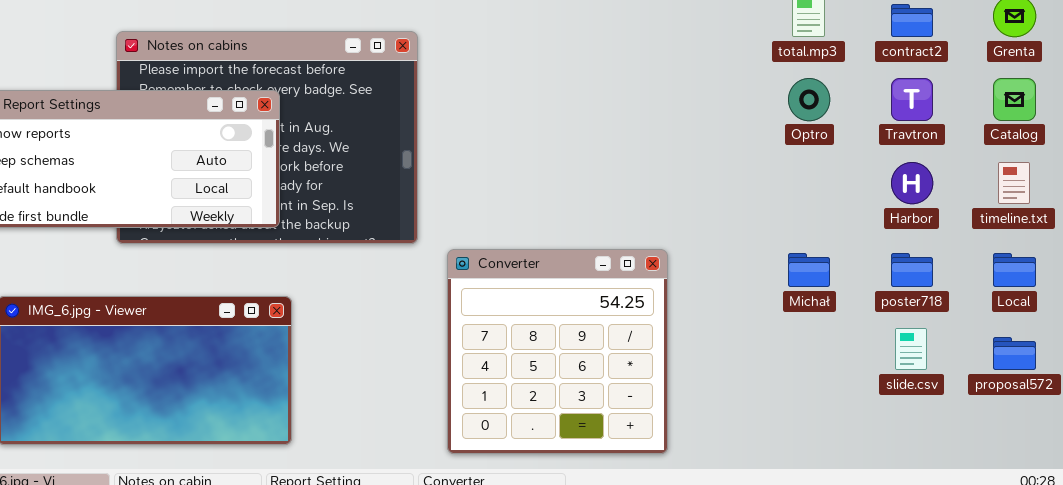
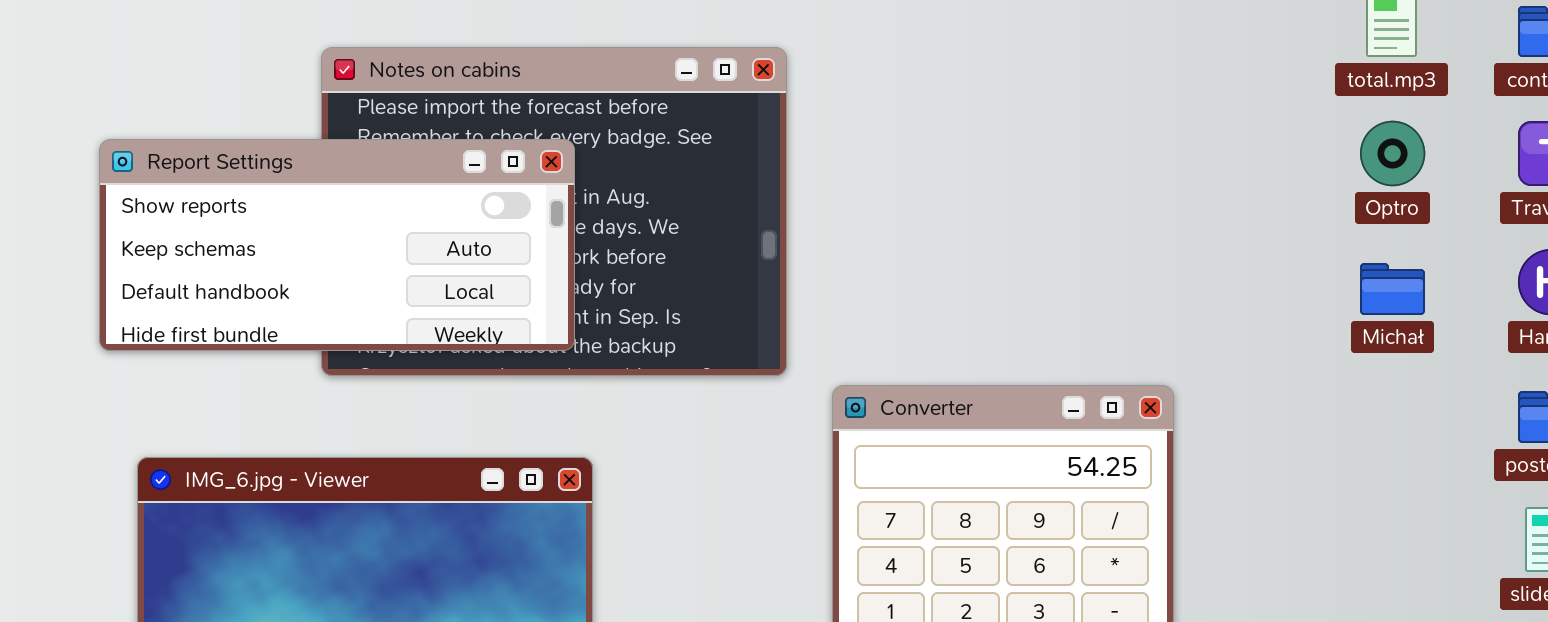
Michał: [788,253,830,287] -> [1360,263,1425,315], moved

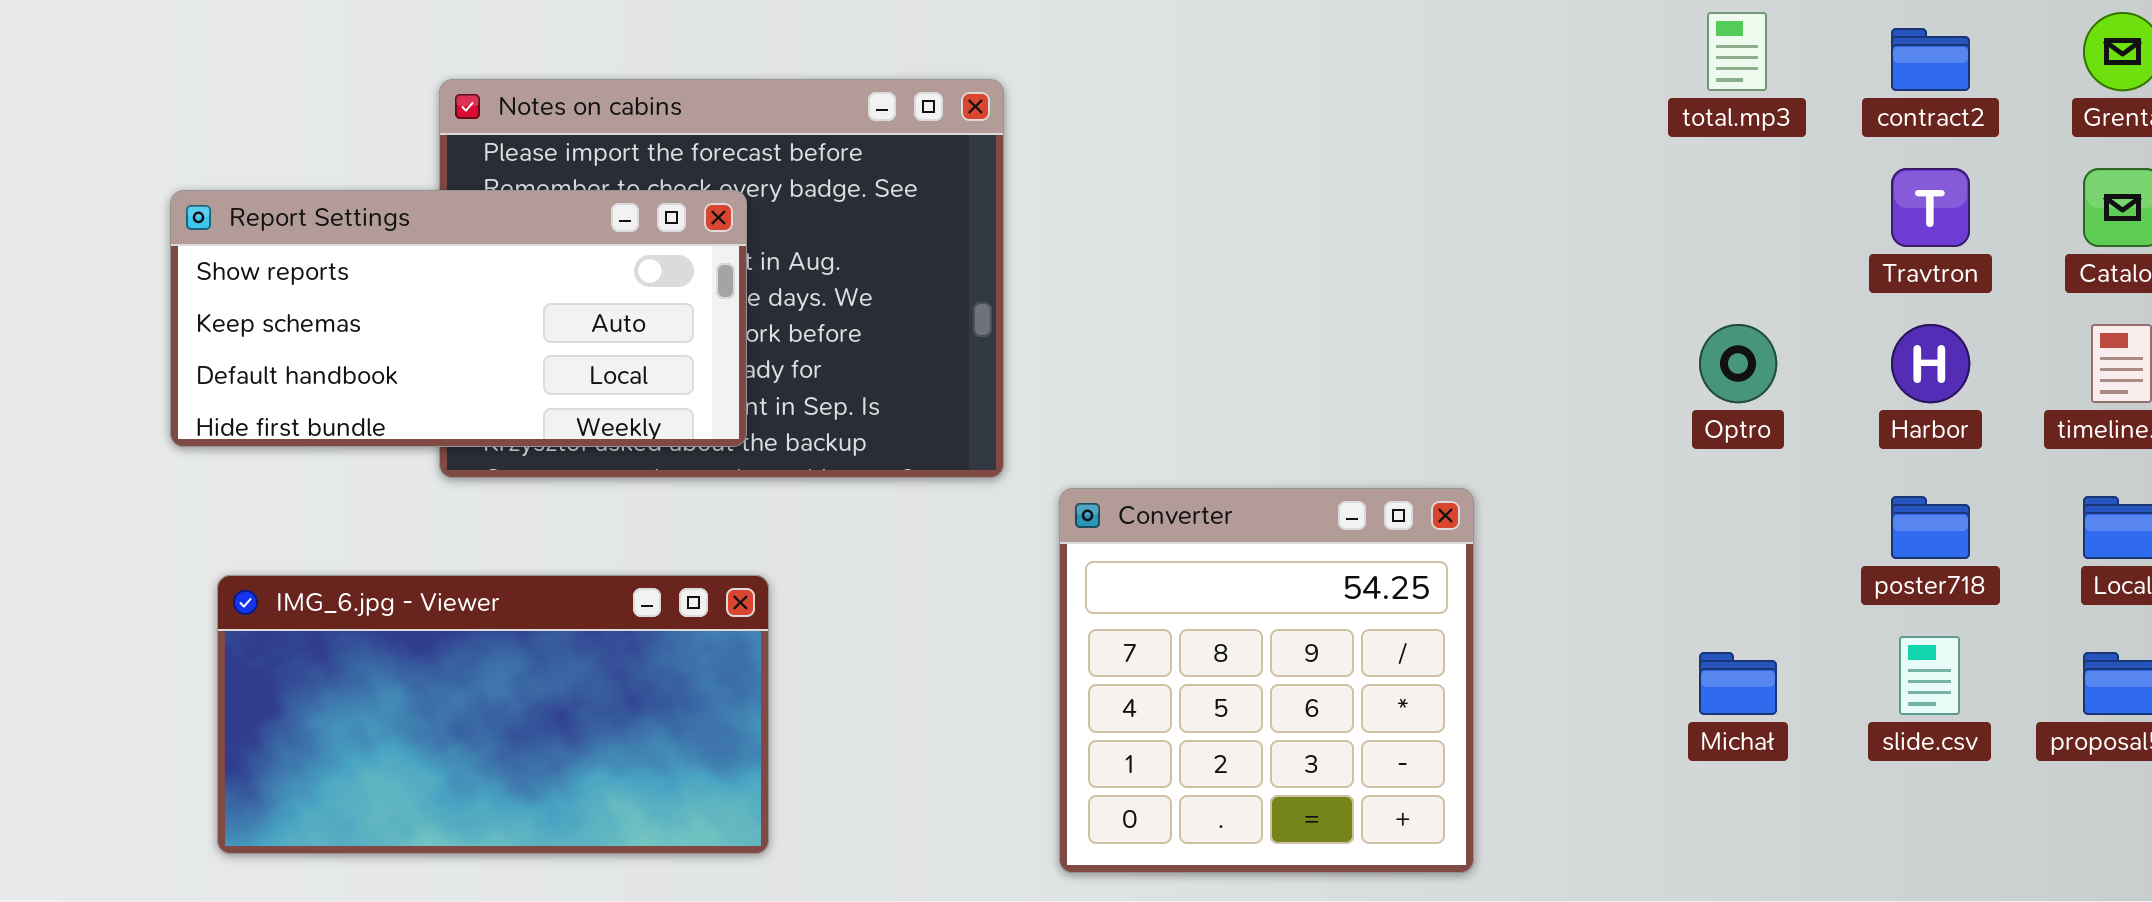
Optro: [1360,121,1425,186] -> [1699,324,1777,403], moved
Michał: [1360,263,1425,315] -> [1699,652,1777,715], moved

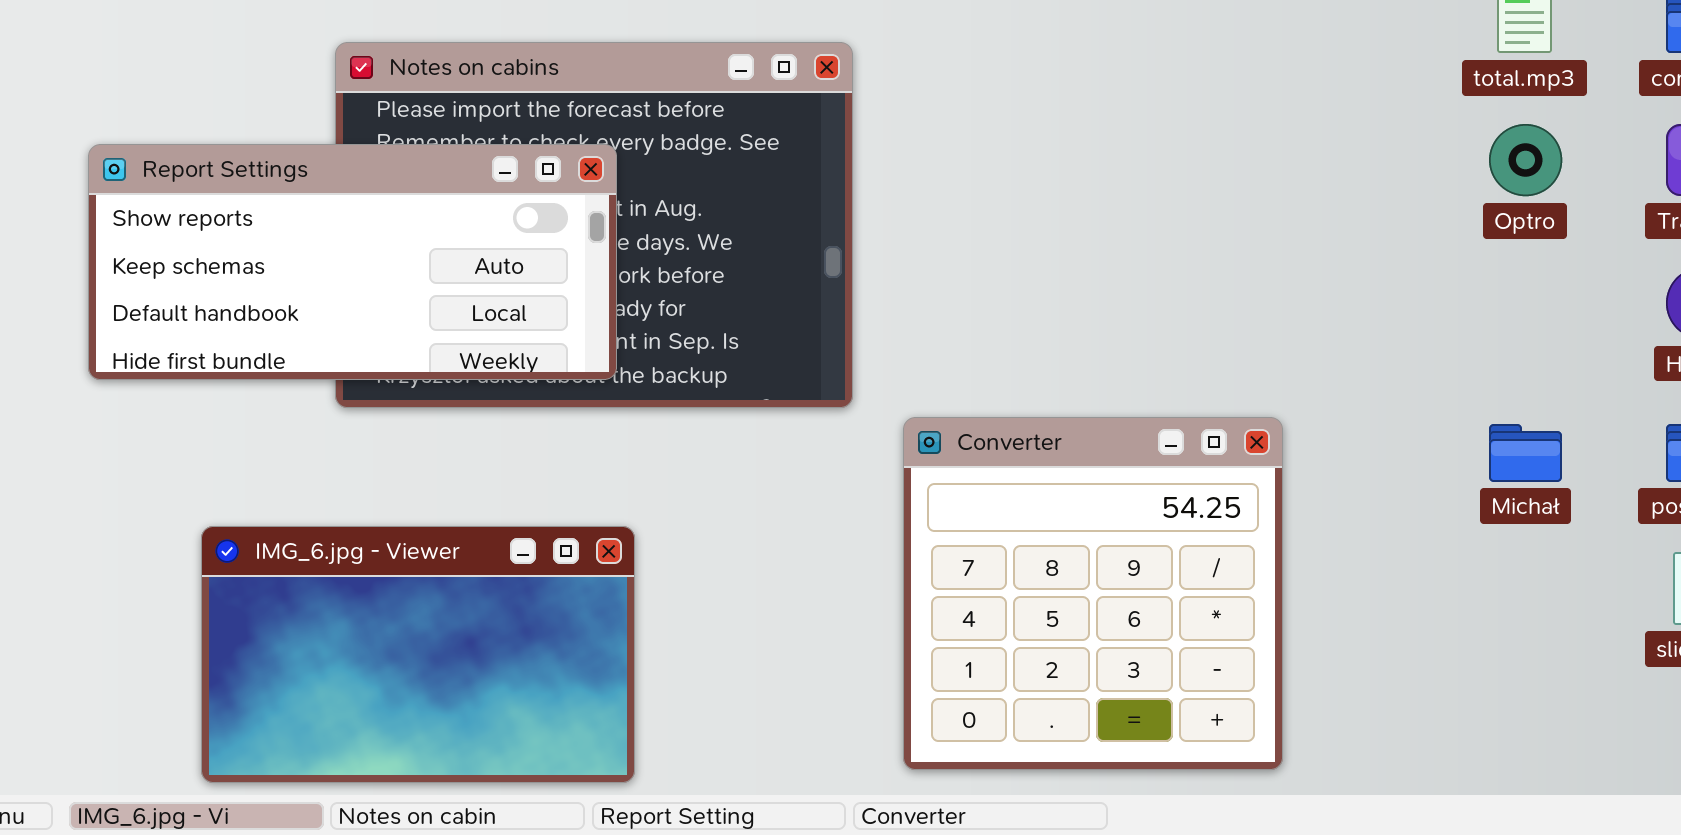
Optro: [1699,324,1777,403] -> [1489,124,1562,196], moved
IMG_6.jpg - Viewer: [217,575,769,854] -> [201,526,635,783], moved, resized
Michał: [1699,652,1777,715] -> [1489,424,1562,482], moved

